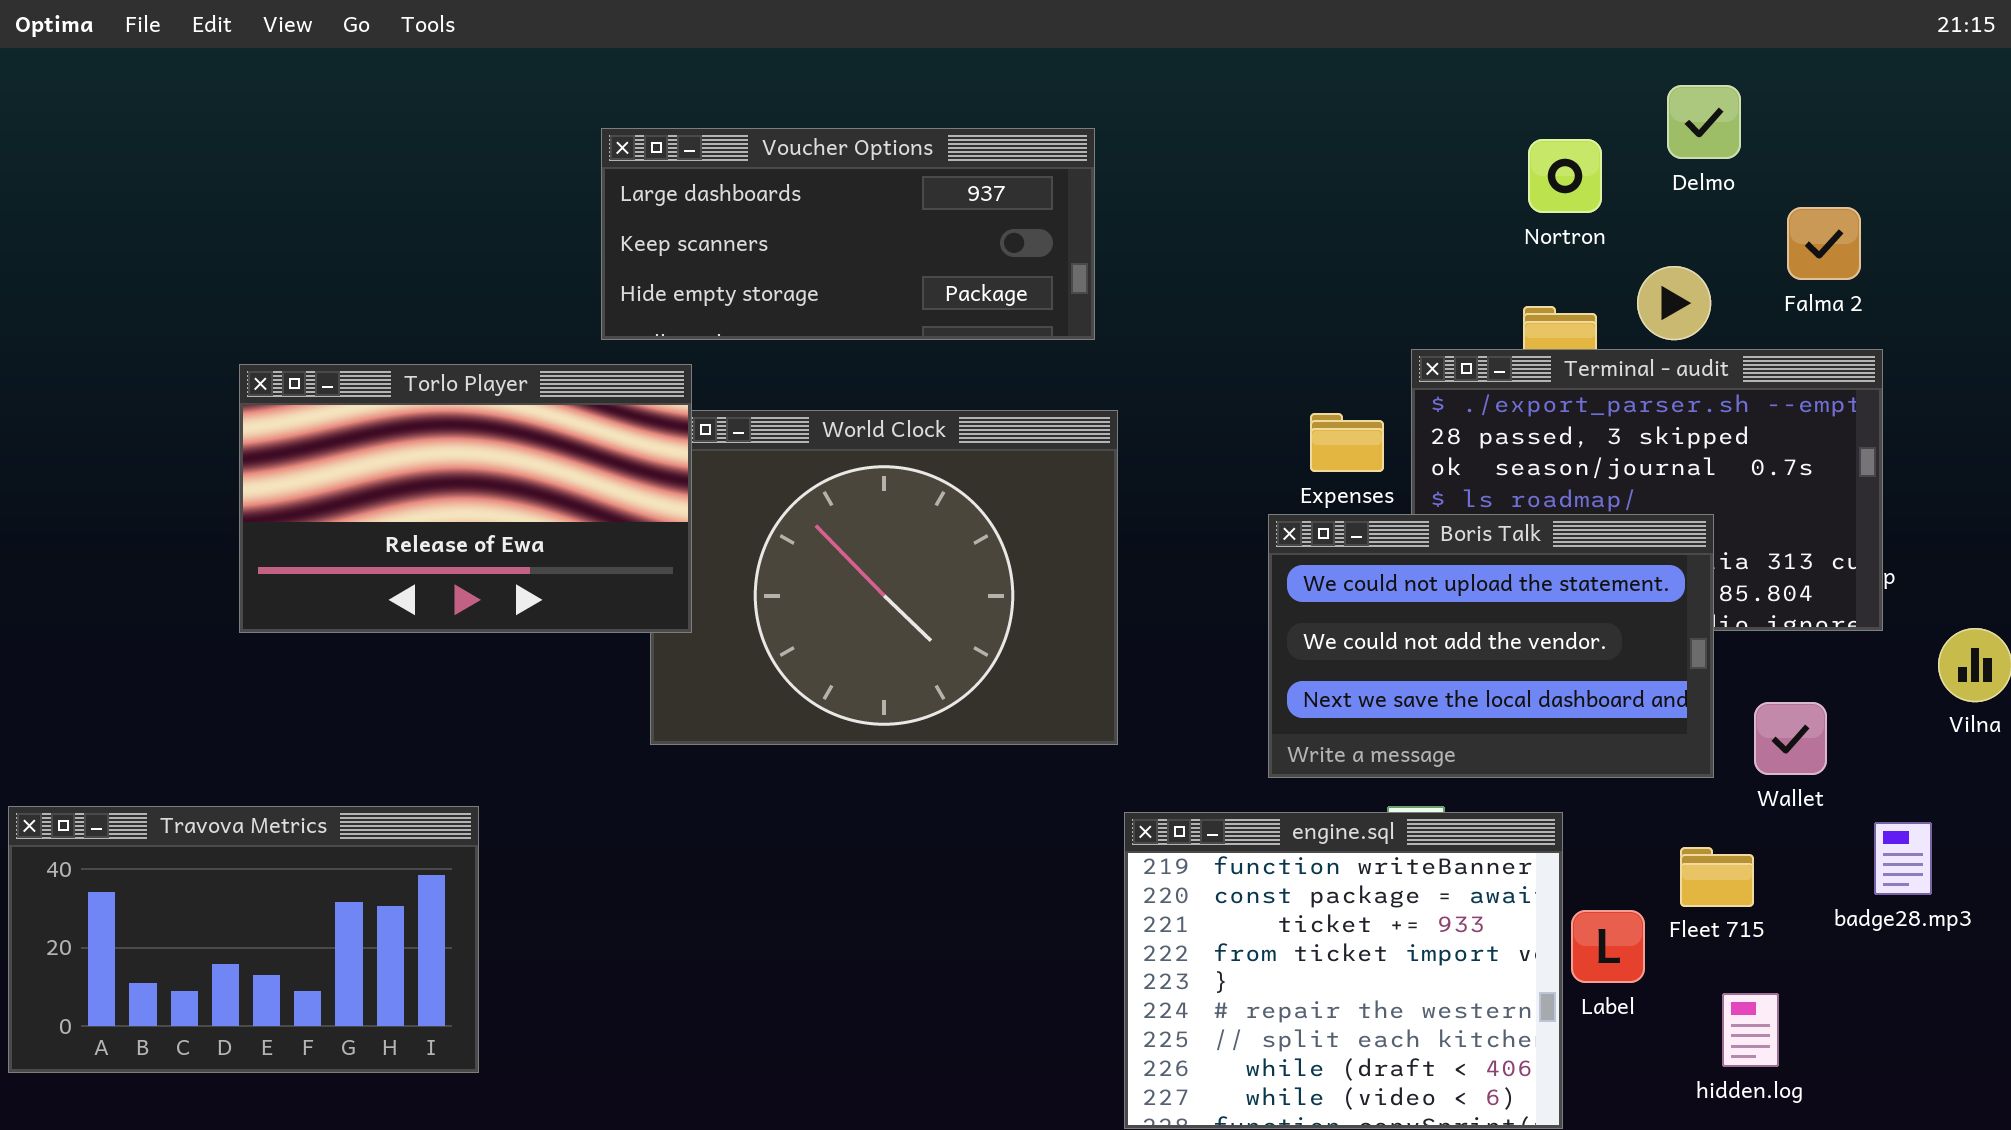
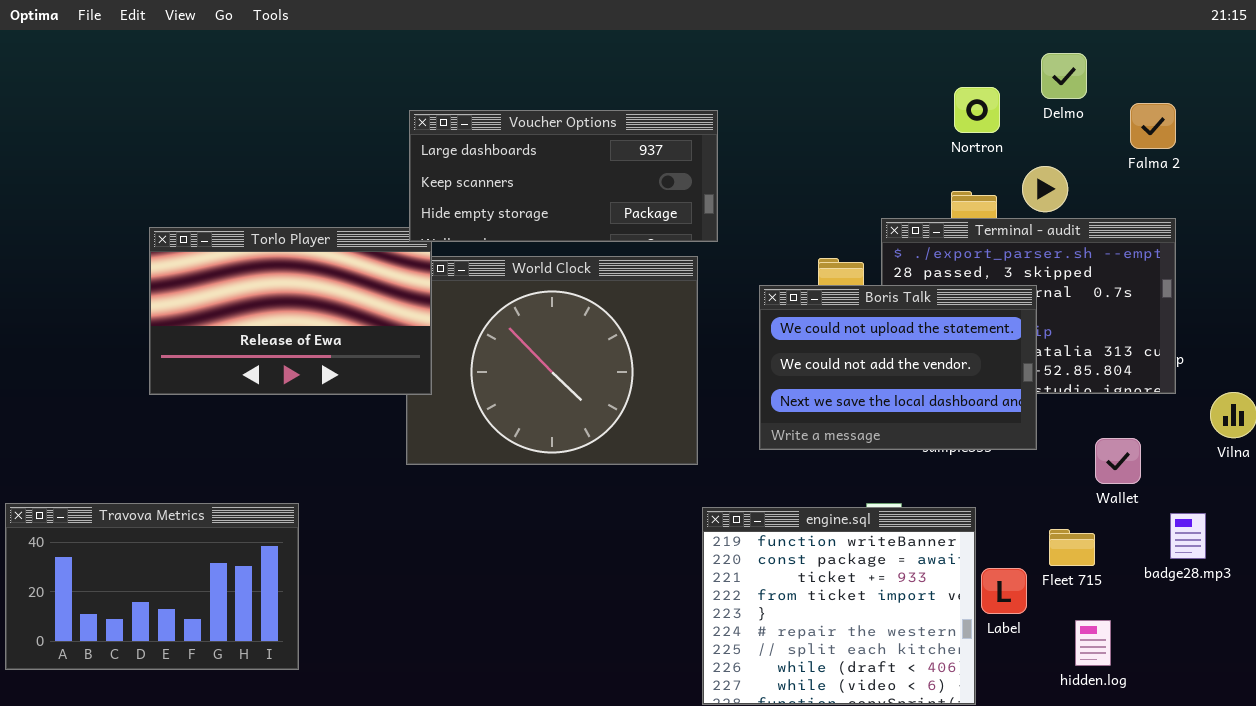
Voucher Options: [601,128,1095,340] -> [409,110,718,242], moved
Falma 2: [1787,207,1861,280] -> [1130,103,1176,149], moved
Boris Talk: [1268,514,1714,778] -> [759,285,1037,450], moved

